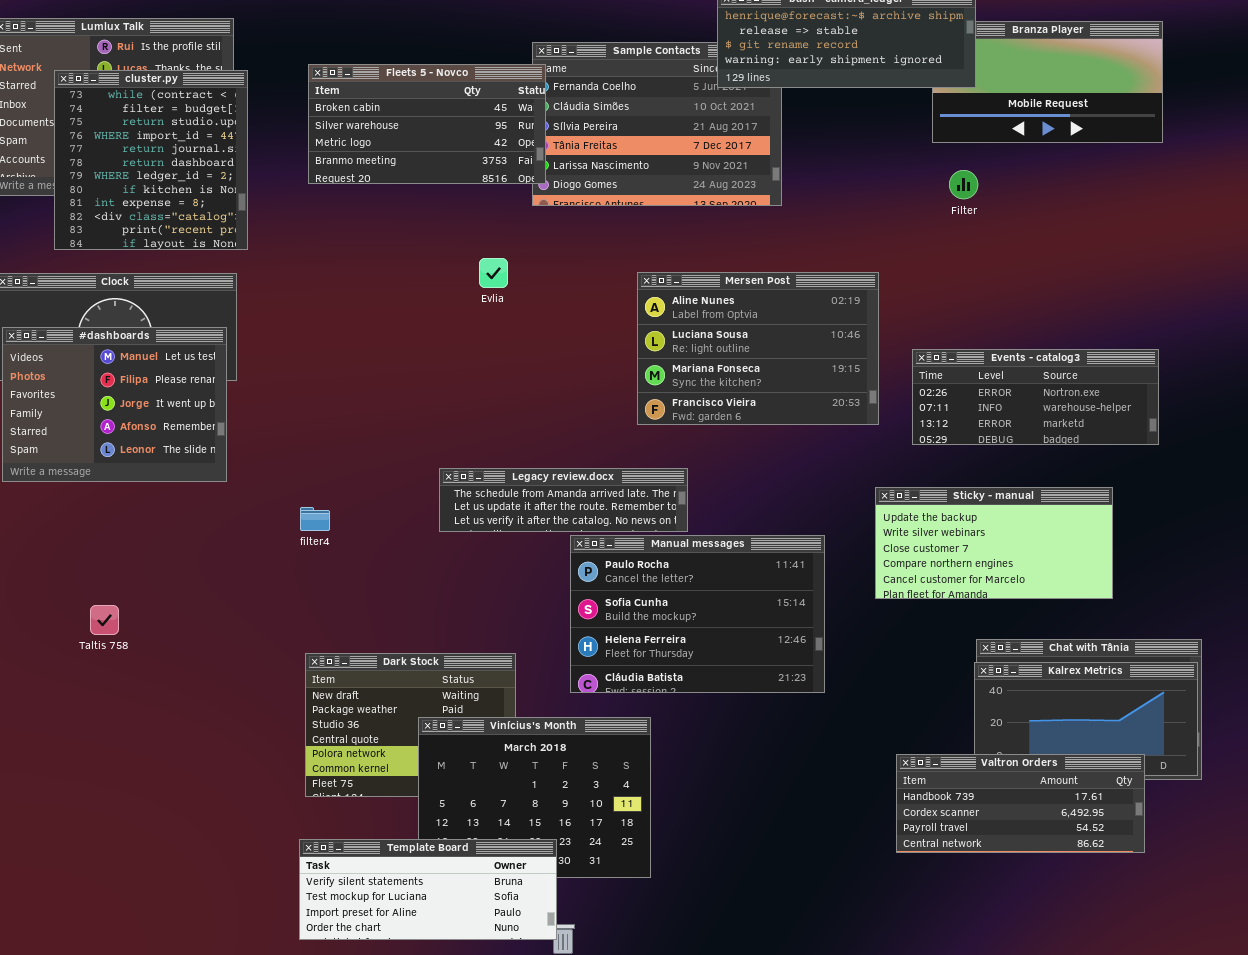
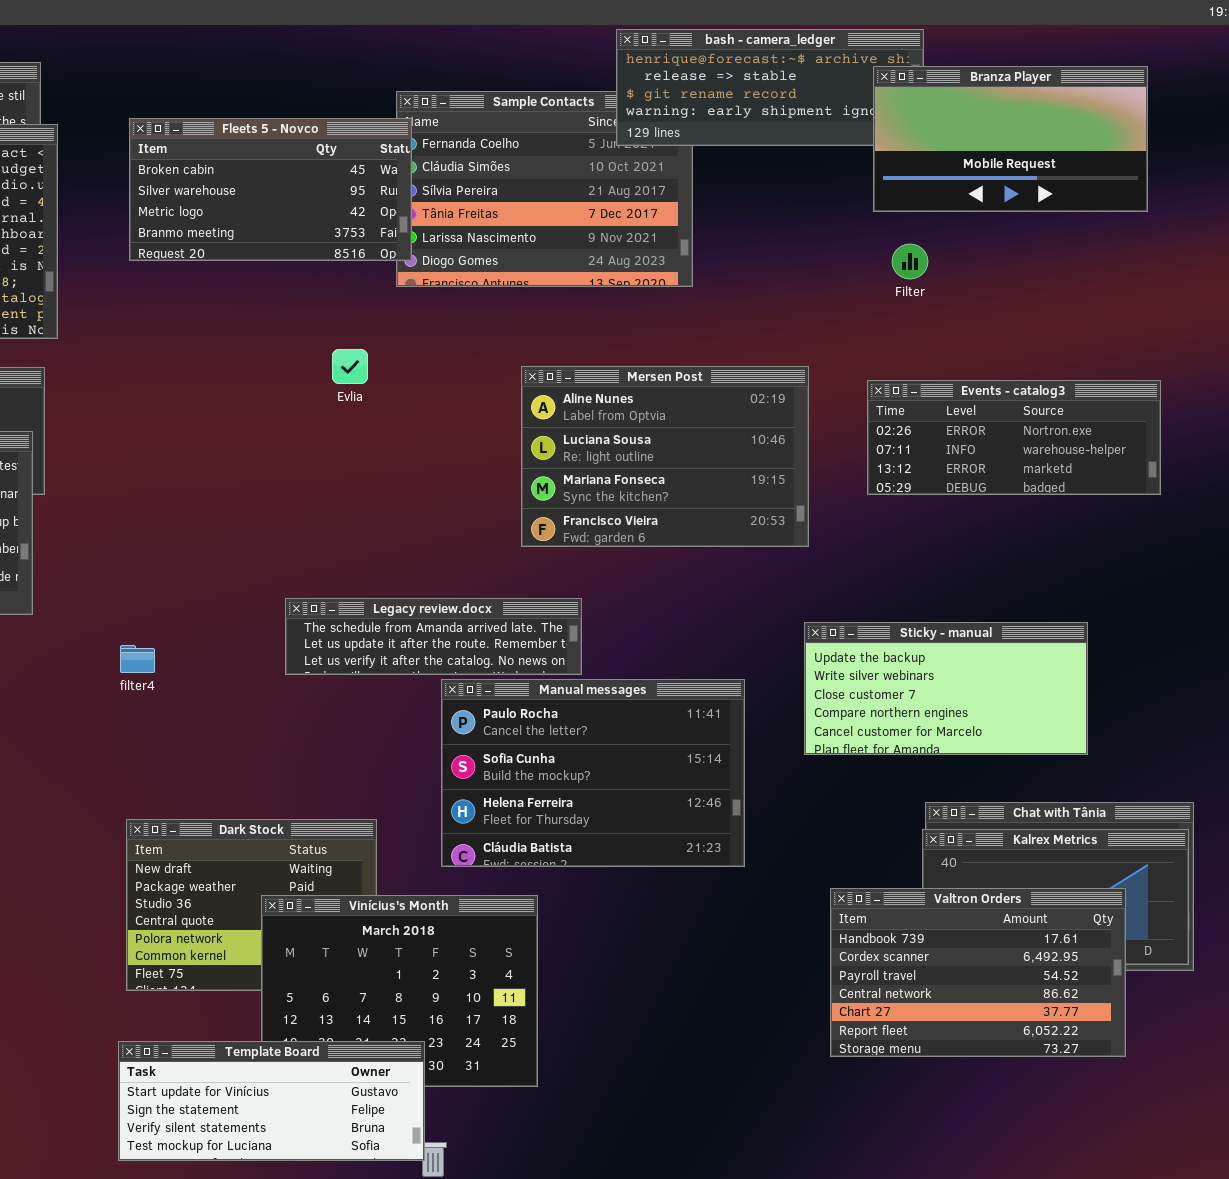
Branza Player: [932,21,1163,143] -> [873,66,1148,212], raised
Events - catalog3: [912,349,1159,445] -> [867,380,1161,495], moved
Valtron Orders: [896,754,1145,853] -> [830,888,1126,1057], resized
Template Board: [299,839,557,940] -> [118,1041,425,1161], scrolled up 2 rows

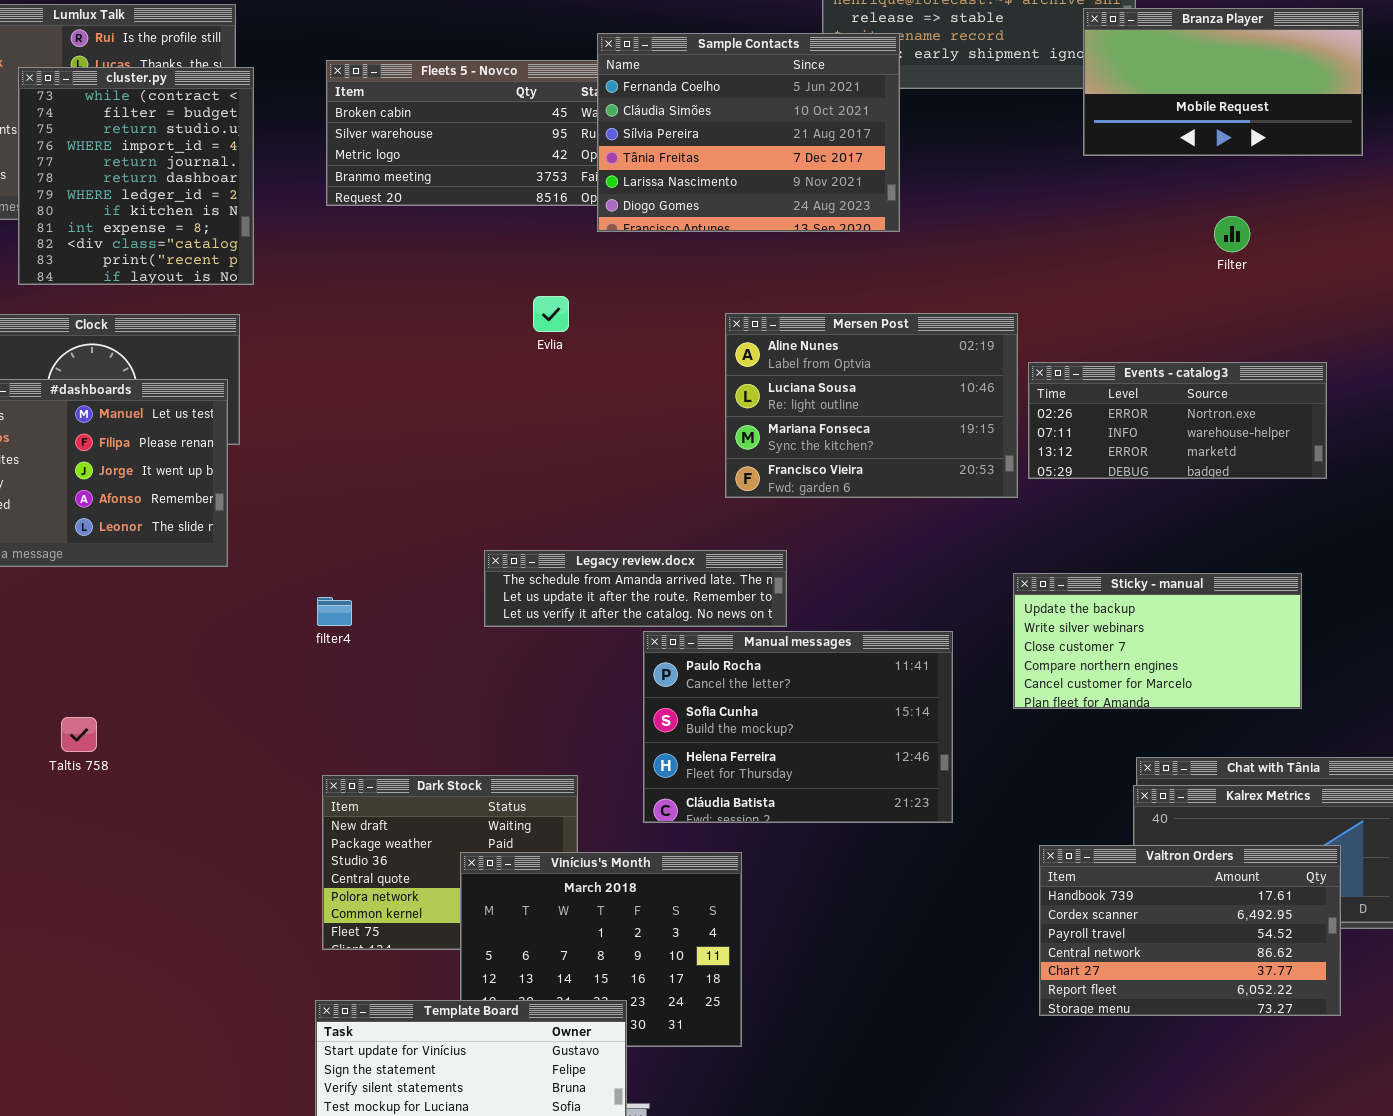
Sample Contacts: [396,91,693,287] -> [597,33,900,232], raised
Filter: [892,244,928,279] -> [1214,216,1250,252], moved
Events - catalog3: [867,380,1161,495] -> [1028,362,1327,479], moved

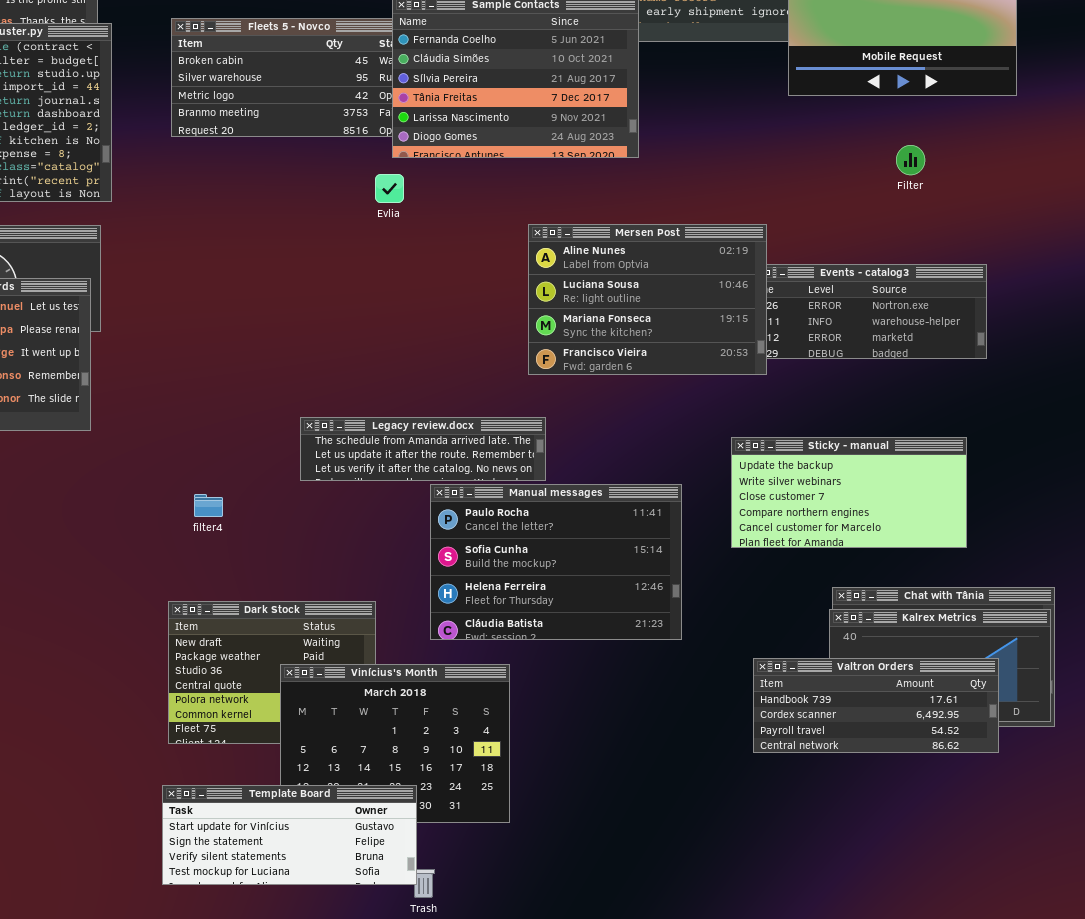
Evlia: [533,296,569,332] -> [375,174,404,203], moved
Mersen Post: [725,313,1018,498] -> [528,224,767,375], moved
filter4: [317,597,352,626] -> [194,494,223,517], moved
Valtron Orders: [1039,845,1341,1016] -> [753,658,999,753], resized

